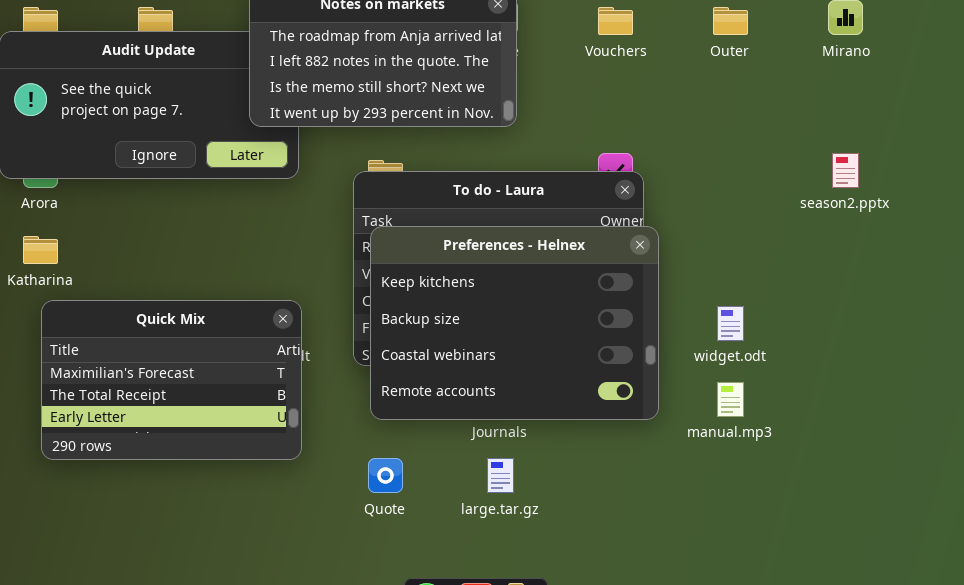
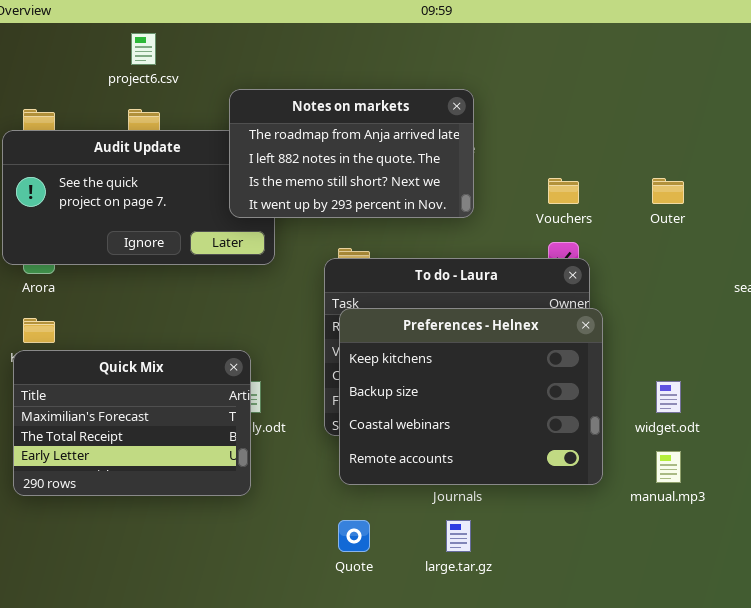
Vouchers: [598,7,633,35] -> [548,178,579,204], moved
Outer: [713,7,748,35] -> [652,178,684,204], moved
Quick Mix: [41,300,302,460] -> [13,350,251,496], moved

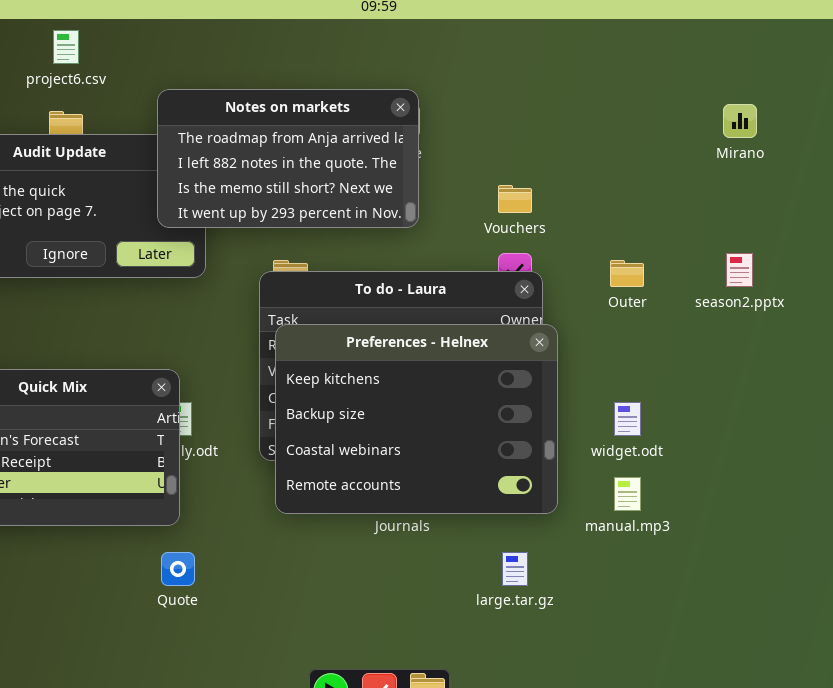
Outer: [652,178,684,204] -> [610,260,644,287], moved
Quote: [338,520,370,552] -> [161,552,195,586], moved
large.tar.gz: [446,520,471,552] -> [502,552,528,586], moved

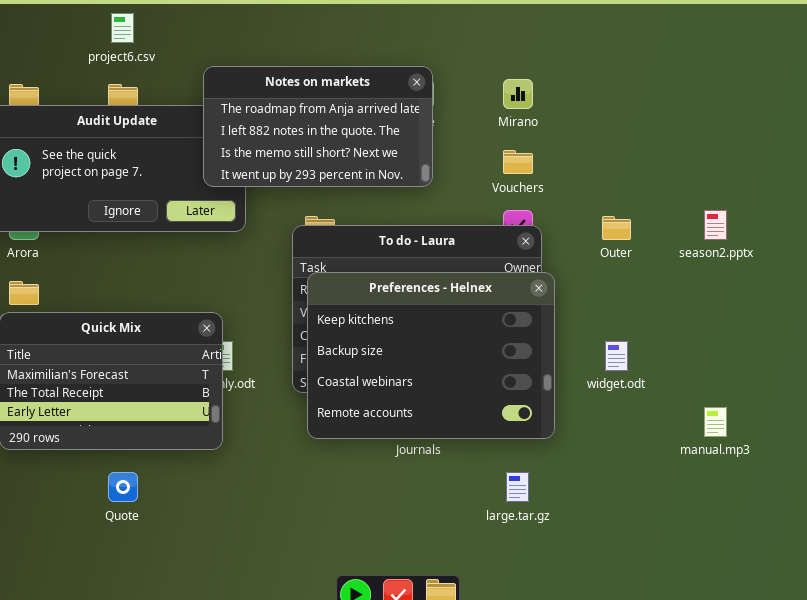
Mirano: [723,104,757,138] -> [503,79,533,109], moved
manual.mp3: [614,477,641,511] -> [704,407,727,437], moved
Quote: [161,552,195,586] -> [108,472,138,502], moved

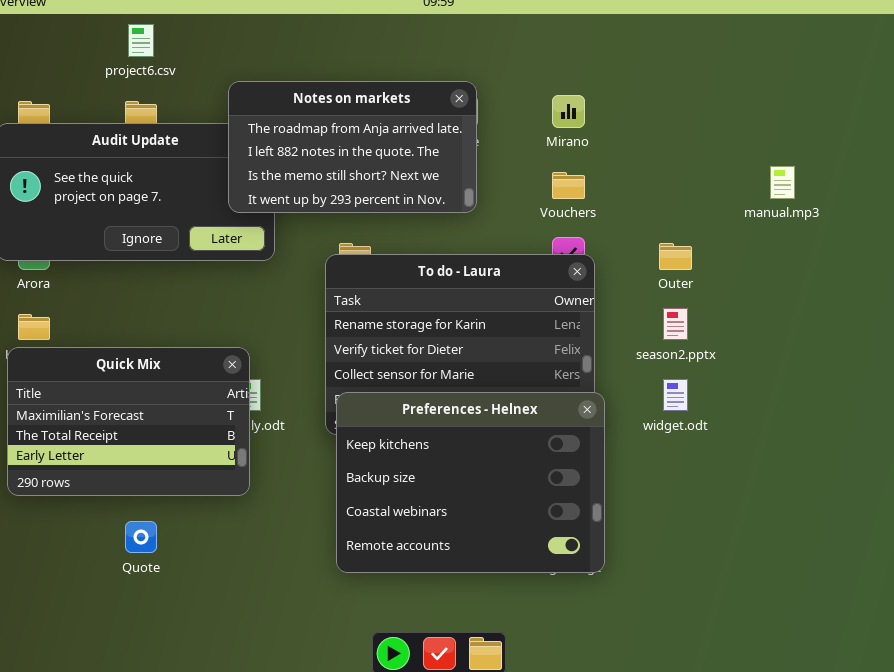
season2.pptx: [704,210,727,240] -> [663,308,688,340], moved
Preferences - Helnex: [307,272,555,439] -> [336,392,605,573], moved
manual.mp3: [704,407,727,437] -> [770,166,795,199], moved

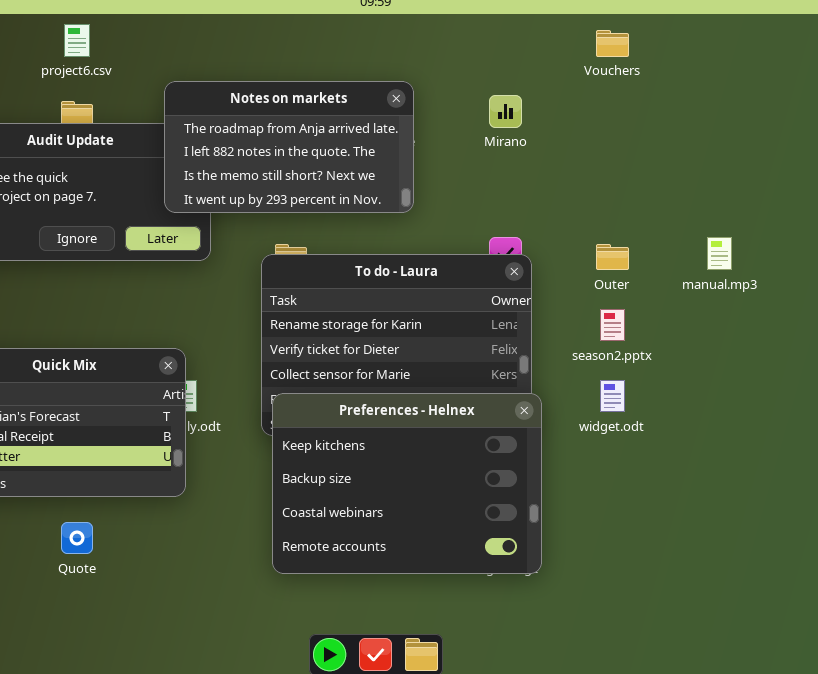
manual.mp3: [770,166,795,199] -> [707,237,732,270], moved
Vouchers: [552,172,585,199] -> [596,30,629,57], moved

